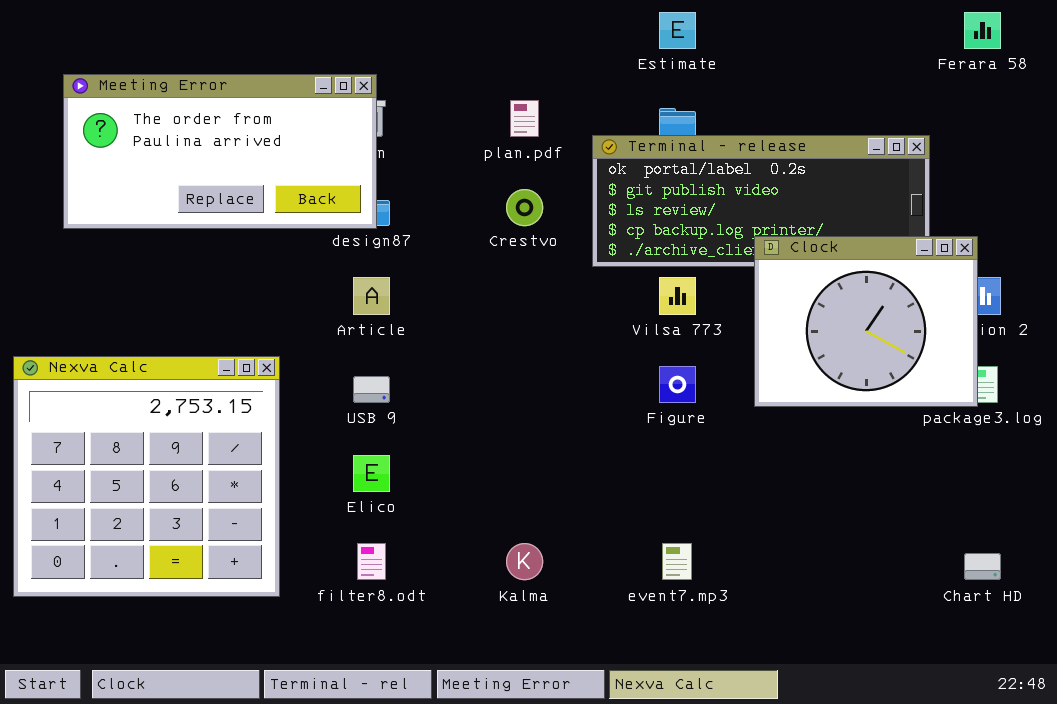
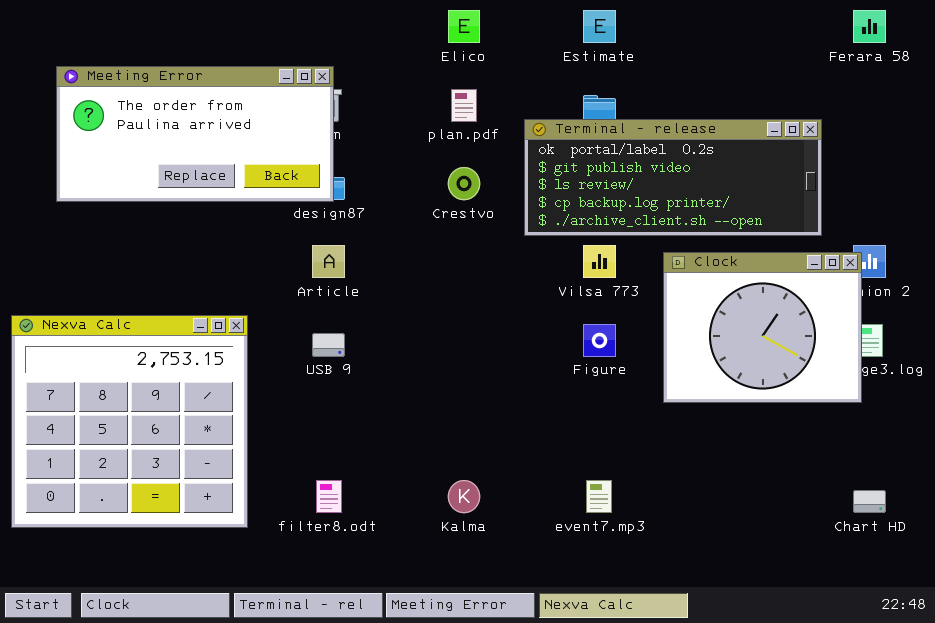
Clock: [754,236,978,407] -> [663,252,862,403], moved
Elico: [353,455,390,492] -> [448,10,480,43], moved

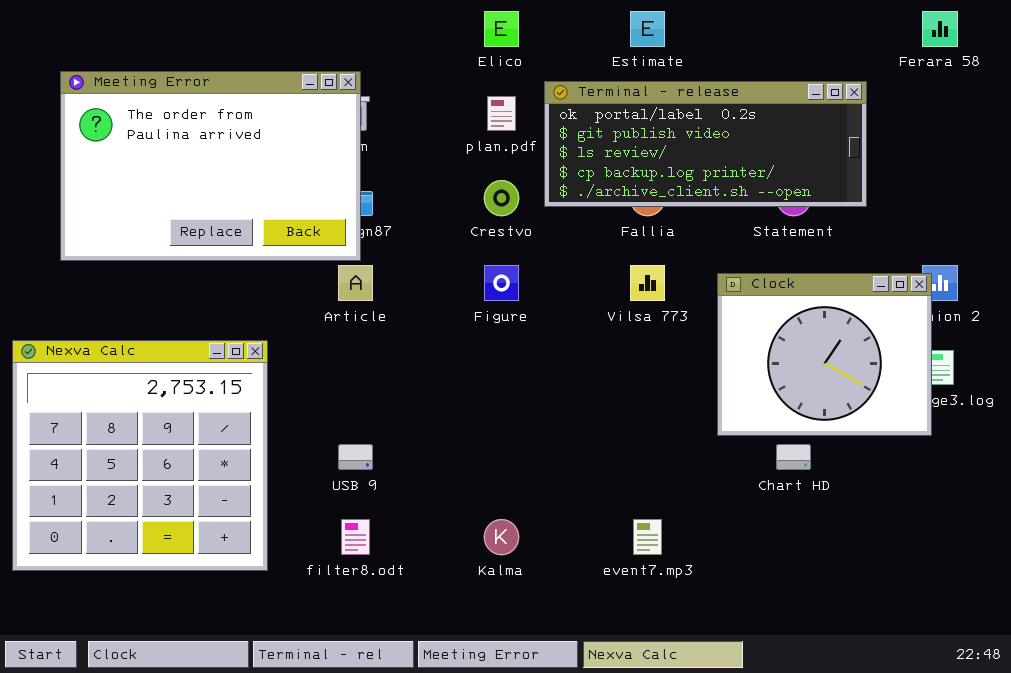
Meeting Error: [56,66,334,202] -> [60,71,361,261], resized
Terminal - release: [524,119,822,236] -> [544,81,867,207], moved
Figure: [583,324,616,357] -> [484,265,519,301], moved
USB 9: [312,333,345,357] -> [338,444,373,470], moved
Chart HD: [853,490,886,513] -> [776,444,811,470], moved

